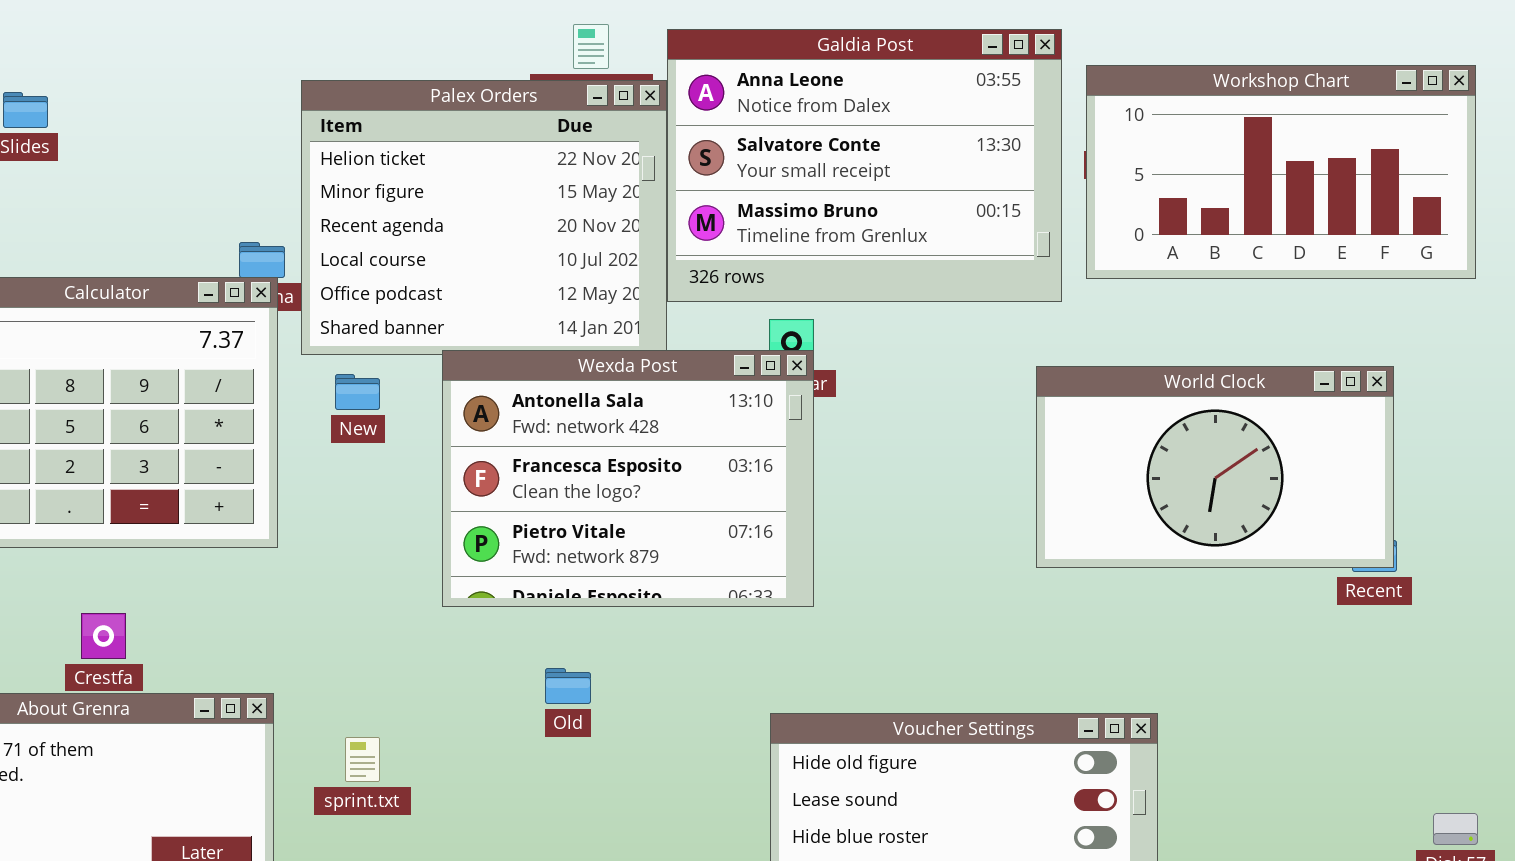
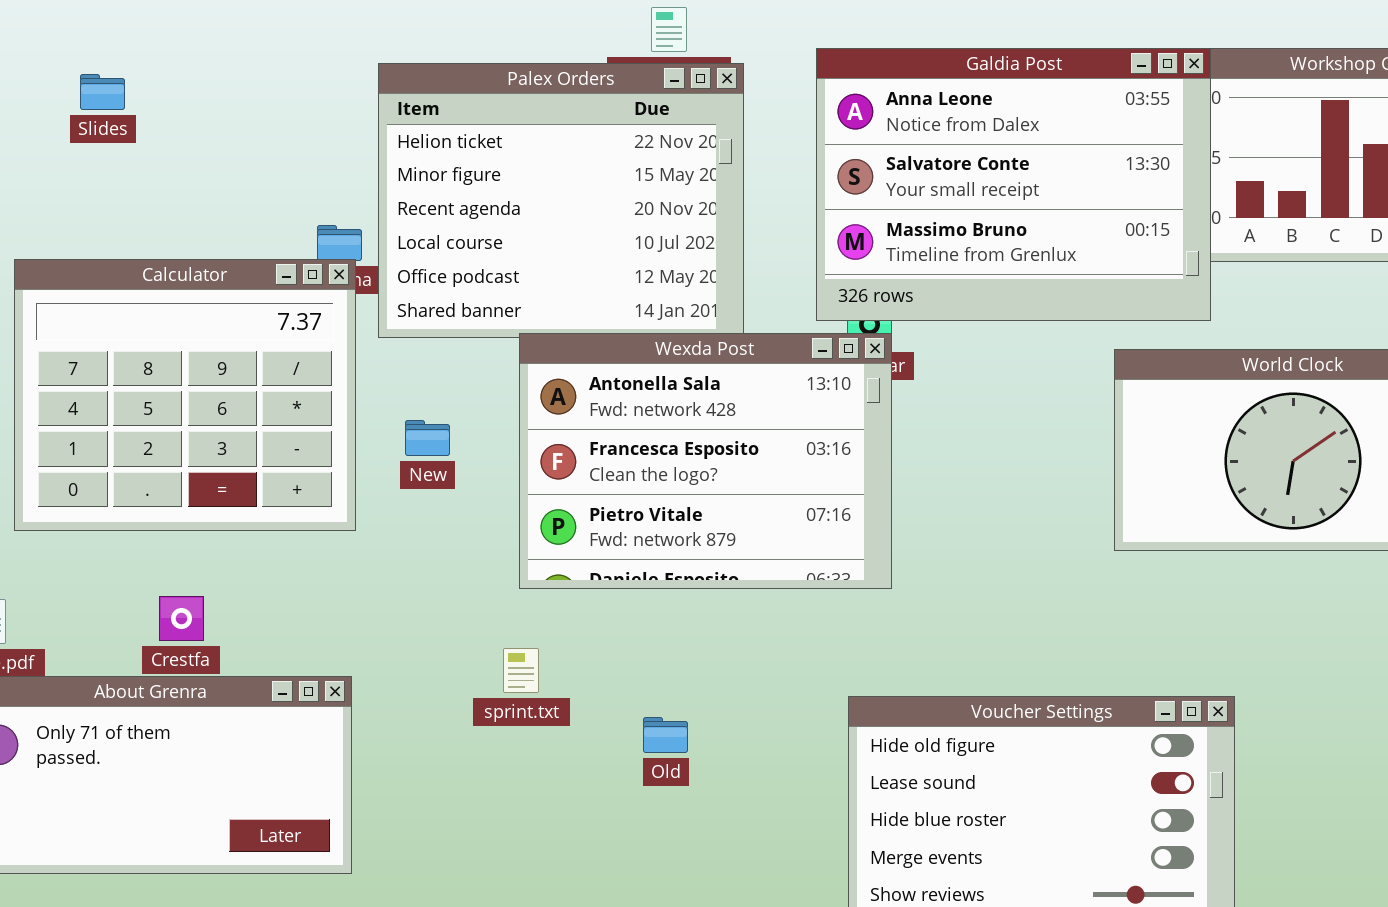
Galdia Post: [667,29,1062,302] -> [816,48,1211,321], moved
New: [335,374,380,410] -> [405,420,450,456], moved
Old: [545,668,591,704] -> [643,717,688,753], moved
sprint.txt: [345,737,380,782] -> [503,648,539,693], moved

